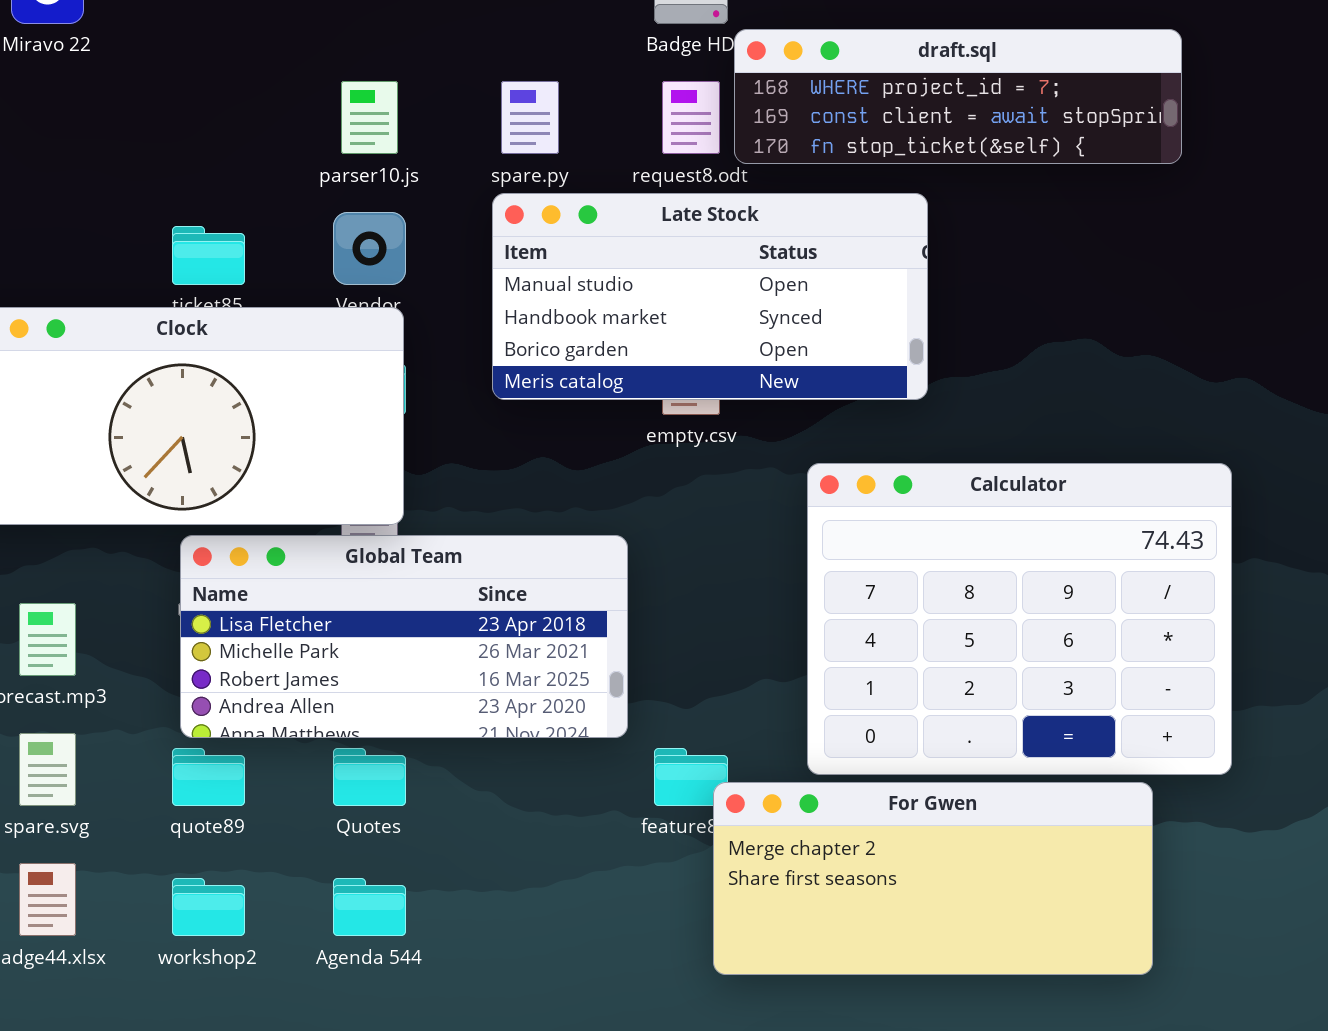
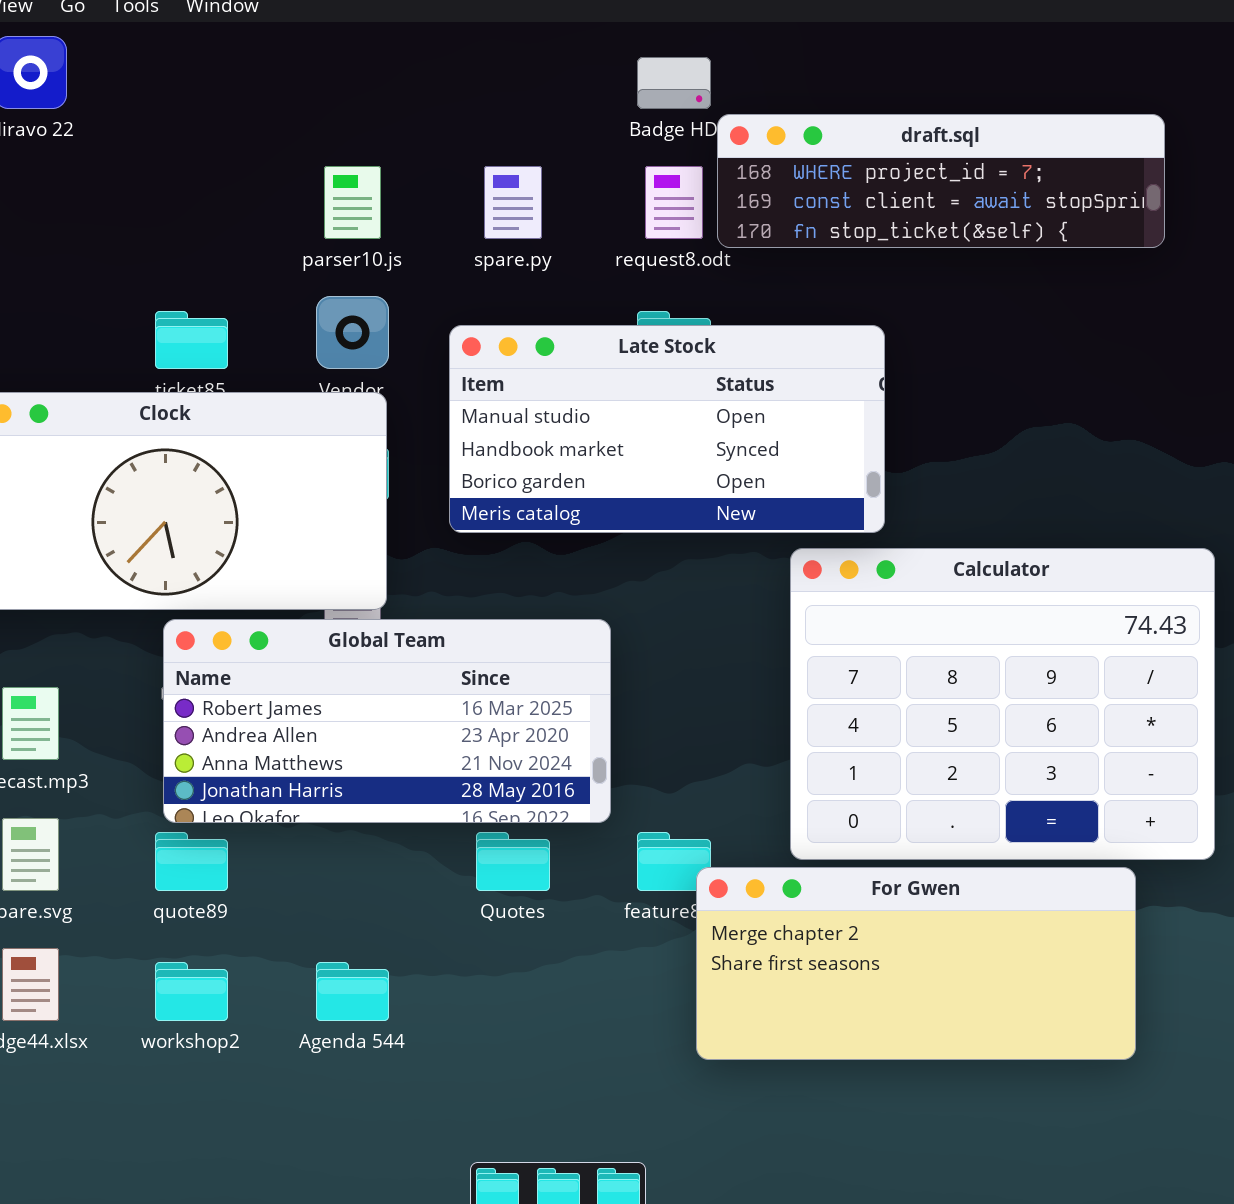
Late Stock: [492,193,928,400] -> [449,325,885,533], moved
Global Team: [180,535,628,738] -> [163,619,611,823], scrolled down 2 rows
Quotes: [333,748,406,806] -> [476,832,550,891], moved

